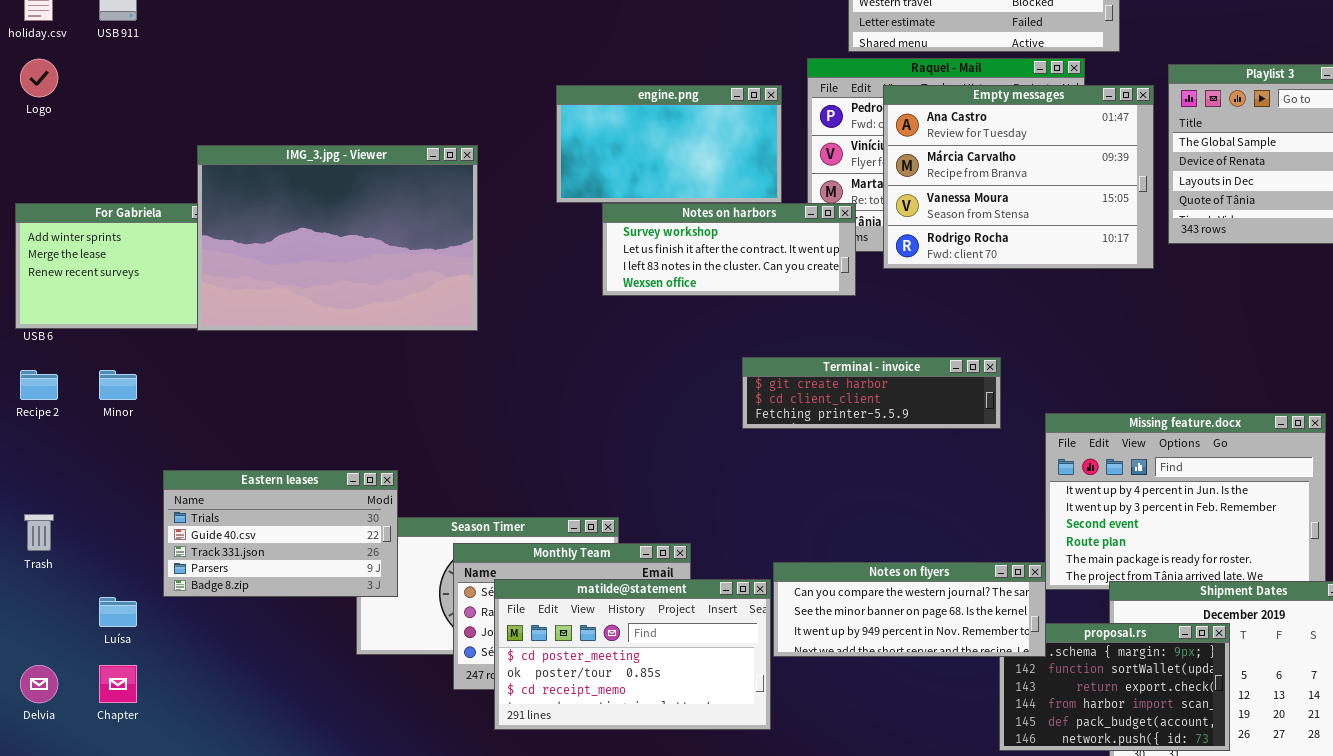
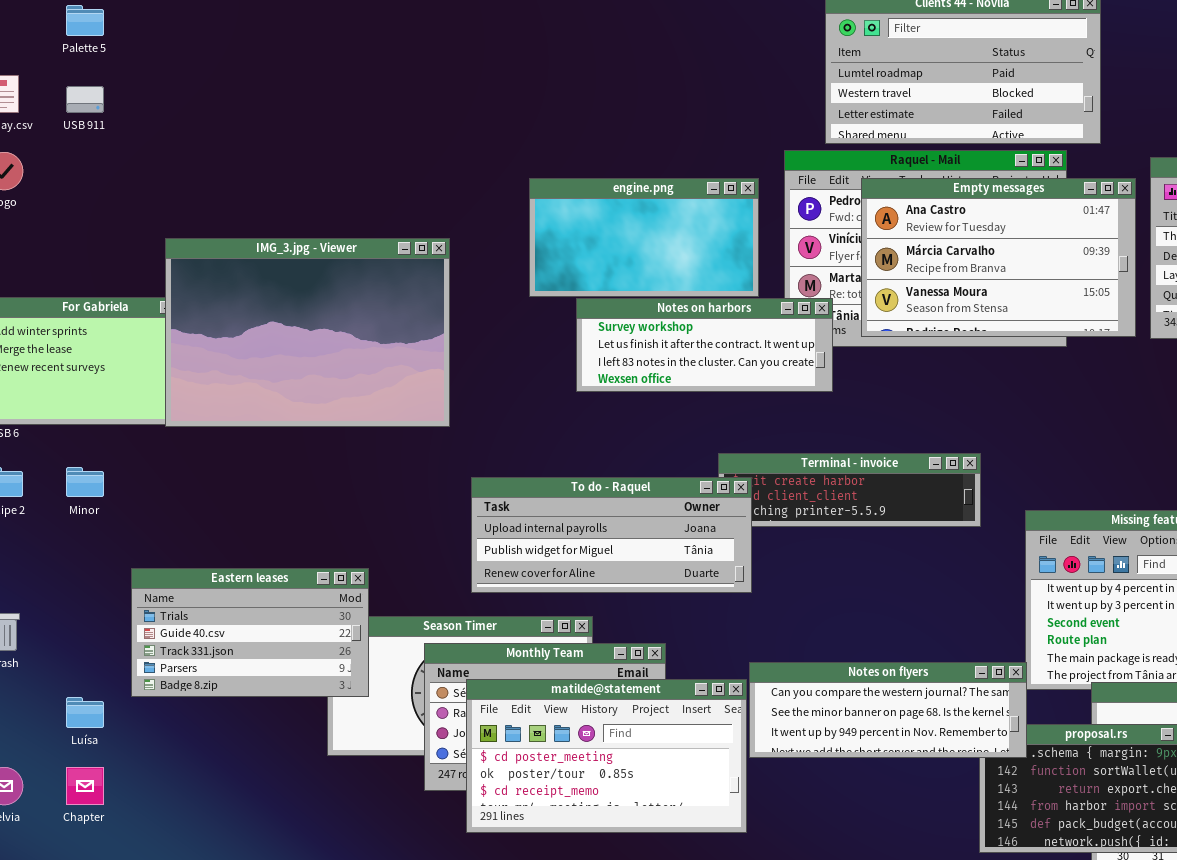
Empty messages: [883,85,1154,269] -> [861,178,1136,337], resized
To do - Raquel: none -> [471,477,752,593], opened

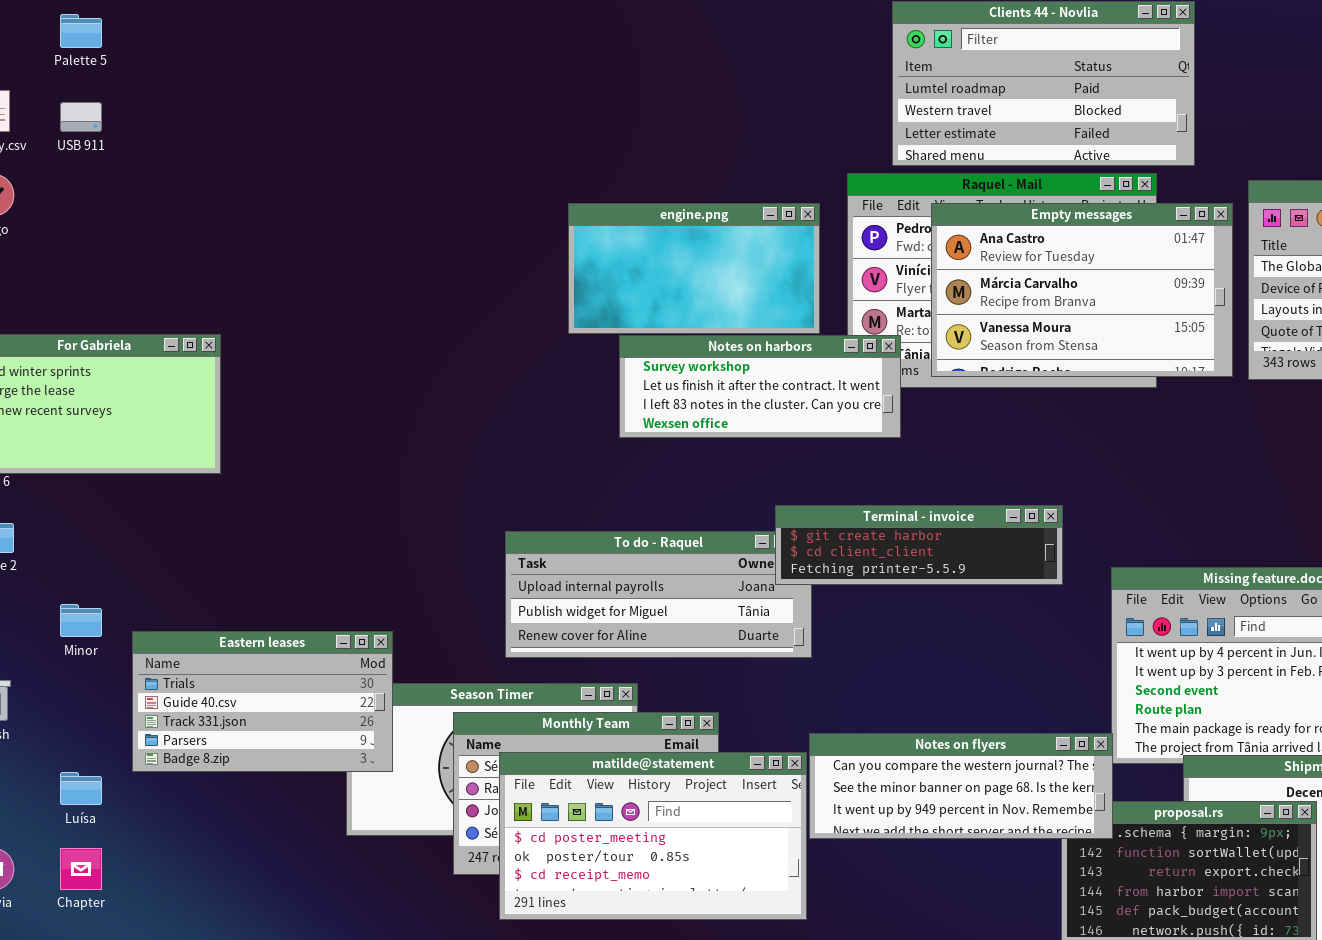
IMG_3.jpg - Viewer: [165,238,450,427] -> none, closed
Terminal - invoice: [718,453,981,527] -> [775,505,1063,585], raised
Minor: [66,467,104,497] -> [60,604,102,637], moved

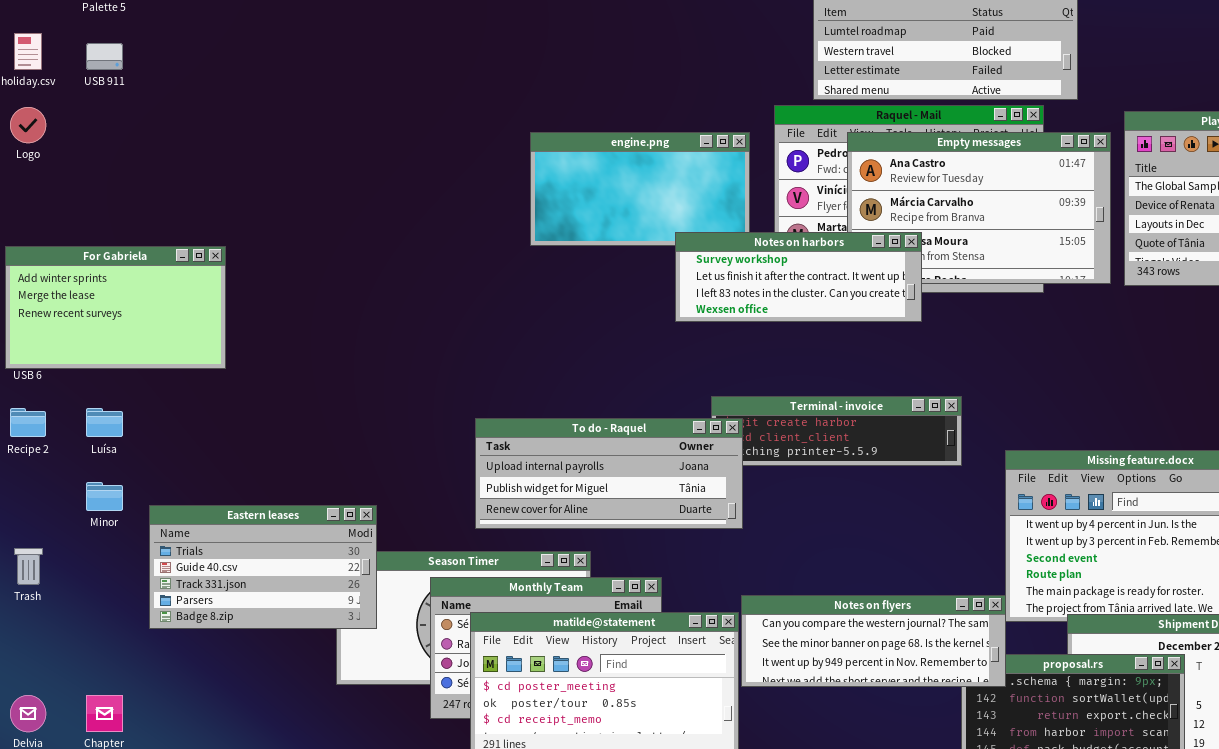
Notes on harbors: [619,335,901,438] -> [675,232,922,322], moved
To do - Raquel: [505,531,812,658] -> [475,418,743,529], raised
Luísa: [60,772,102,805] -> [86,408,123,437], moved

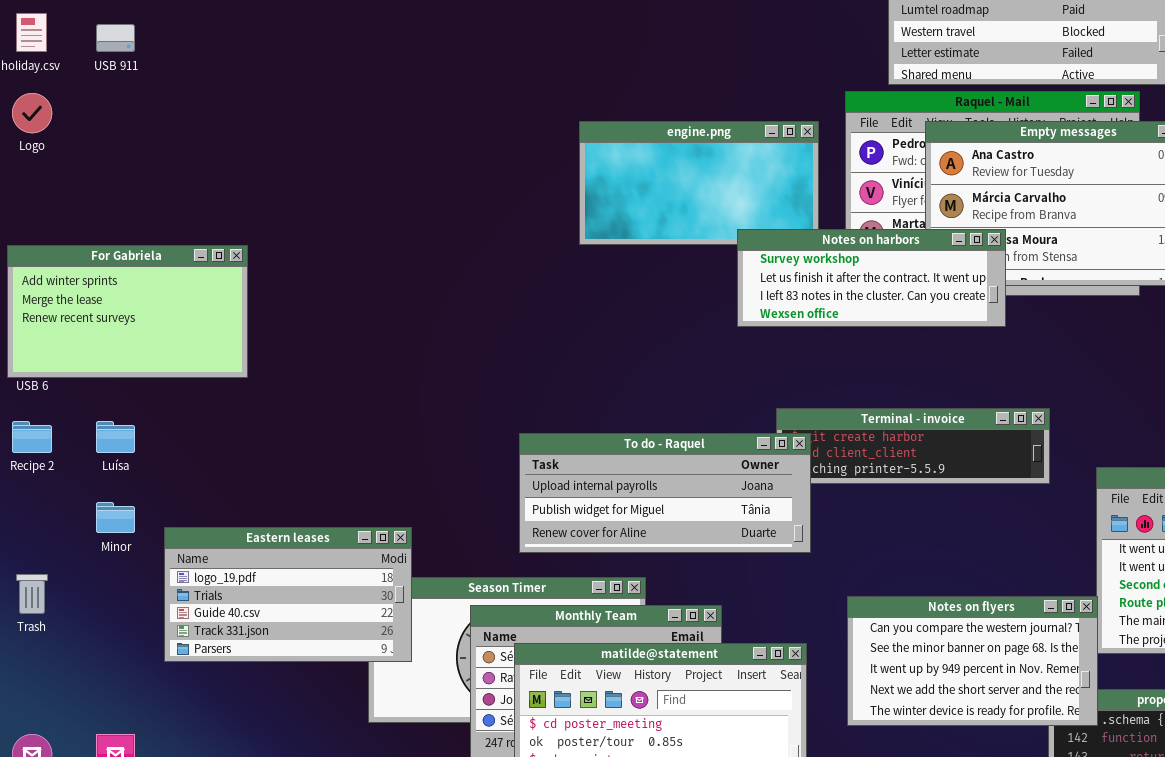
Eastern leases: [149,505,377,629] -> [164,527,412,662], scrolled up 1 row
Notes on flyers: [741,595,1006,687] -> [847,596,1098,726], resized

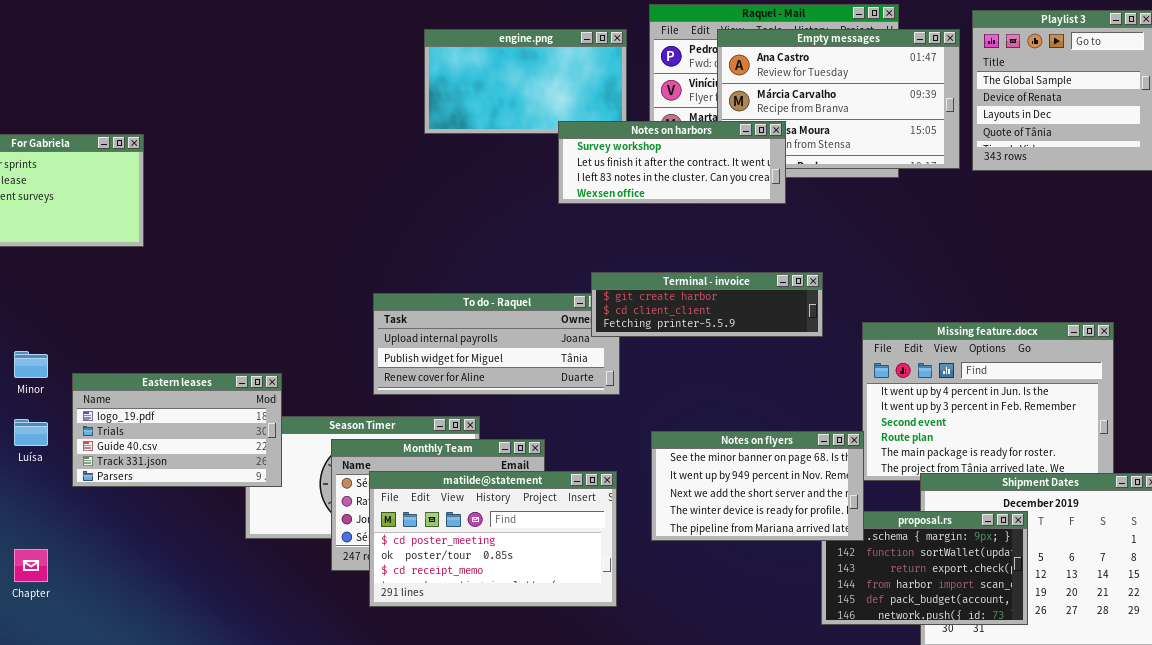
Terminal - invoice: [776,408,1050,484] -> [591,272,823,337], raised
Luísa: [96,421,135,453] -> [14,419,48,446], moved
Notes on flyers: [847,596,1098,726] -> [651,431,864,541], scrolled down 1 row

